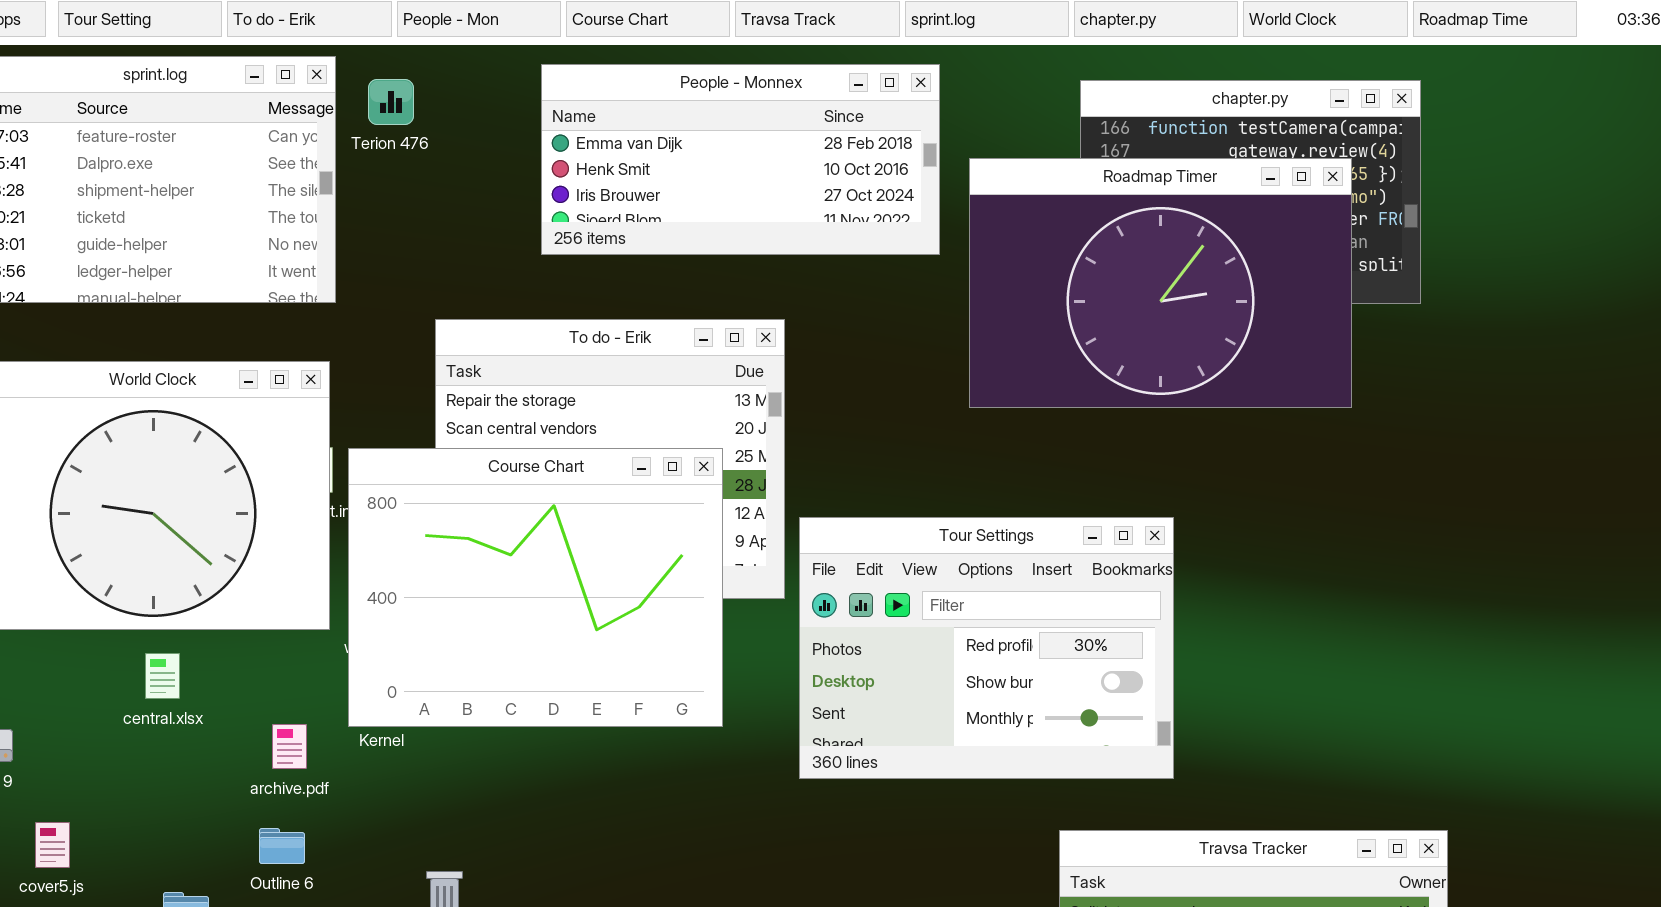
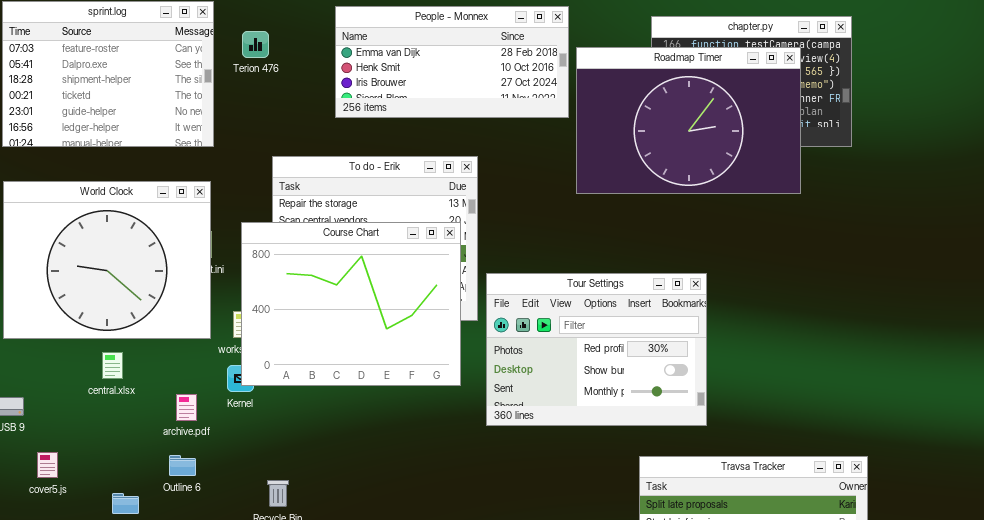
Terion 476: [368,79,414,125] -> [242,31,269,58], moved
Roadmap Timer: [969,158,1352,408] -> [576,47,801,194], moved
Course Chart: [348,448,723,727] -> [241,222,461,386], moved

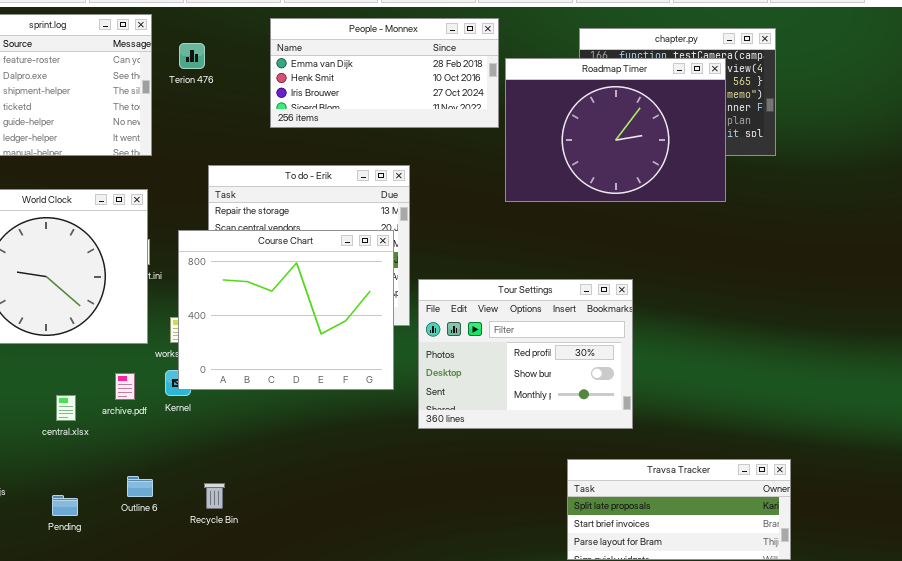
central.xlsx: [102,352,123,379] -> [56,395,76,421], moved
archive.pdf: [176,394,197,421] -> [115,373,135,400], moved
Outline 6: [169,455,196,476] -> [127,476,153,497], moved

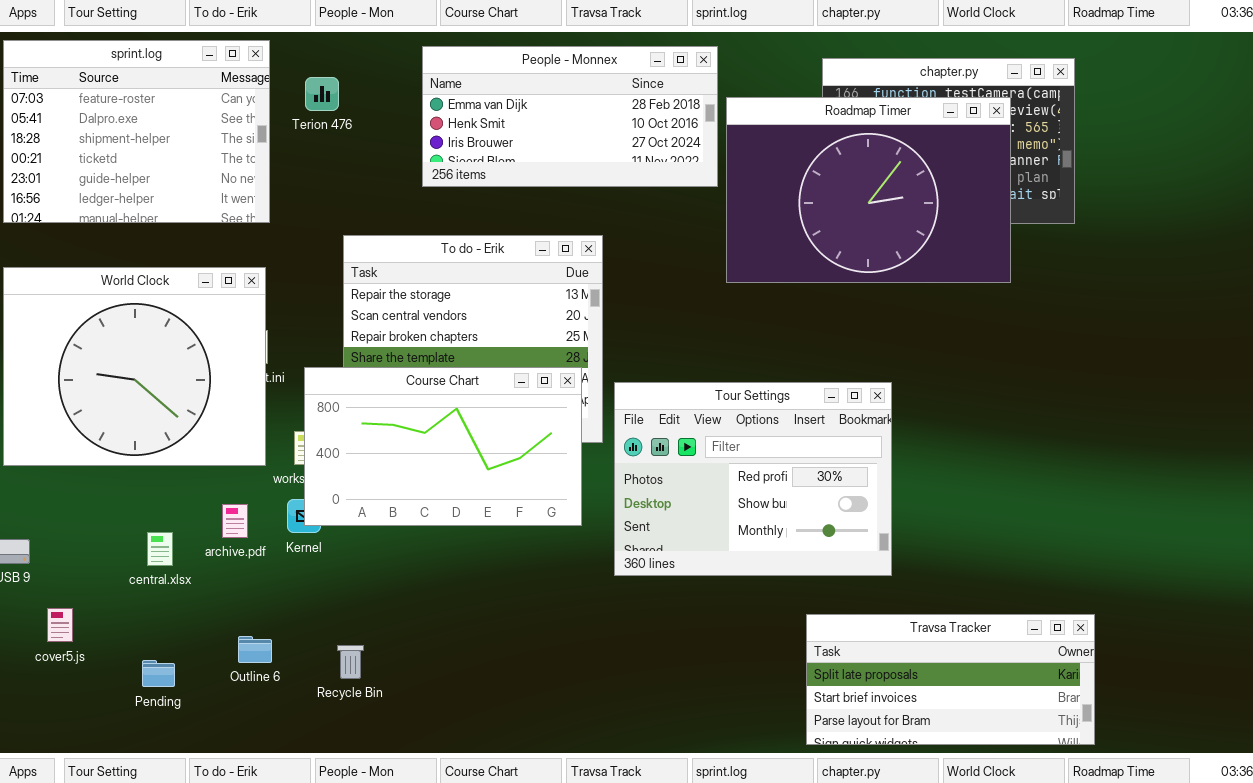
Course Chart: [178,230,394,390] -> [304,367,582,526], resized

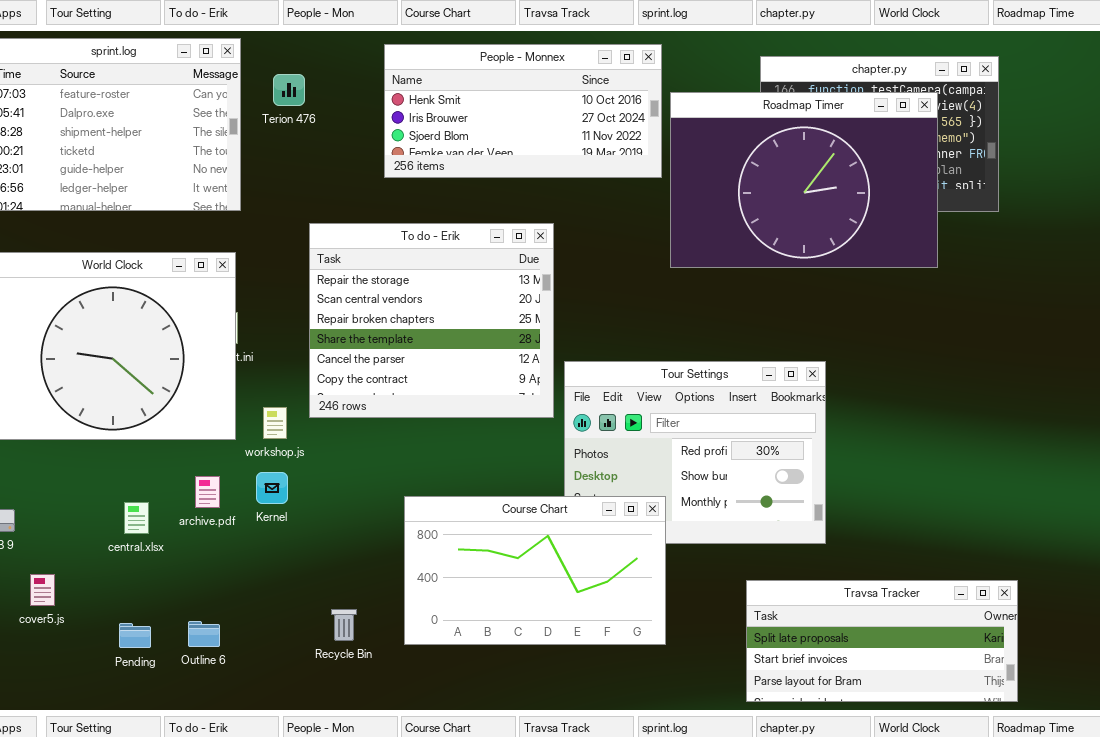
People - Monnex: [422,46,718,187] -> [384,44,662,178], scrolled down 1 row
Course Chart: [304,367,582,526] -> [404,496,666,645], moved
Outline 6: [238,636,272,663] -> [188,621,220,647], moved
Recycle Bin: [337,645,364,679] -> [331,609,357,641], moved

